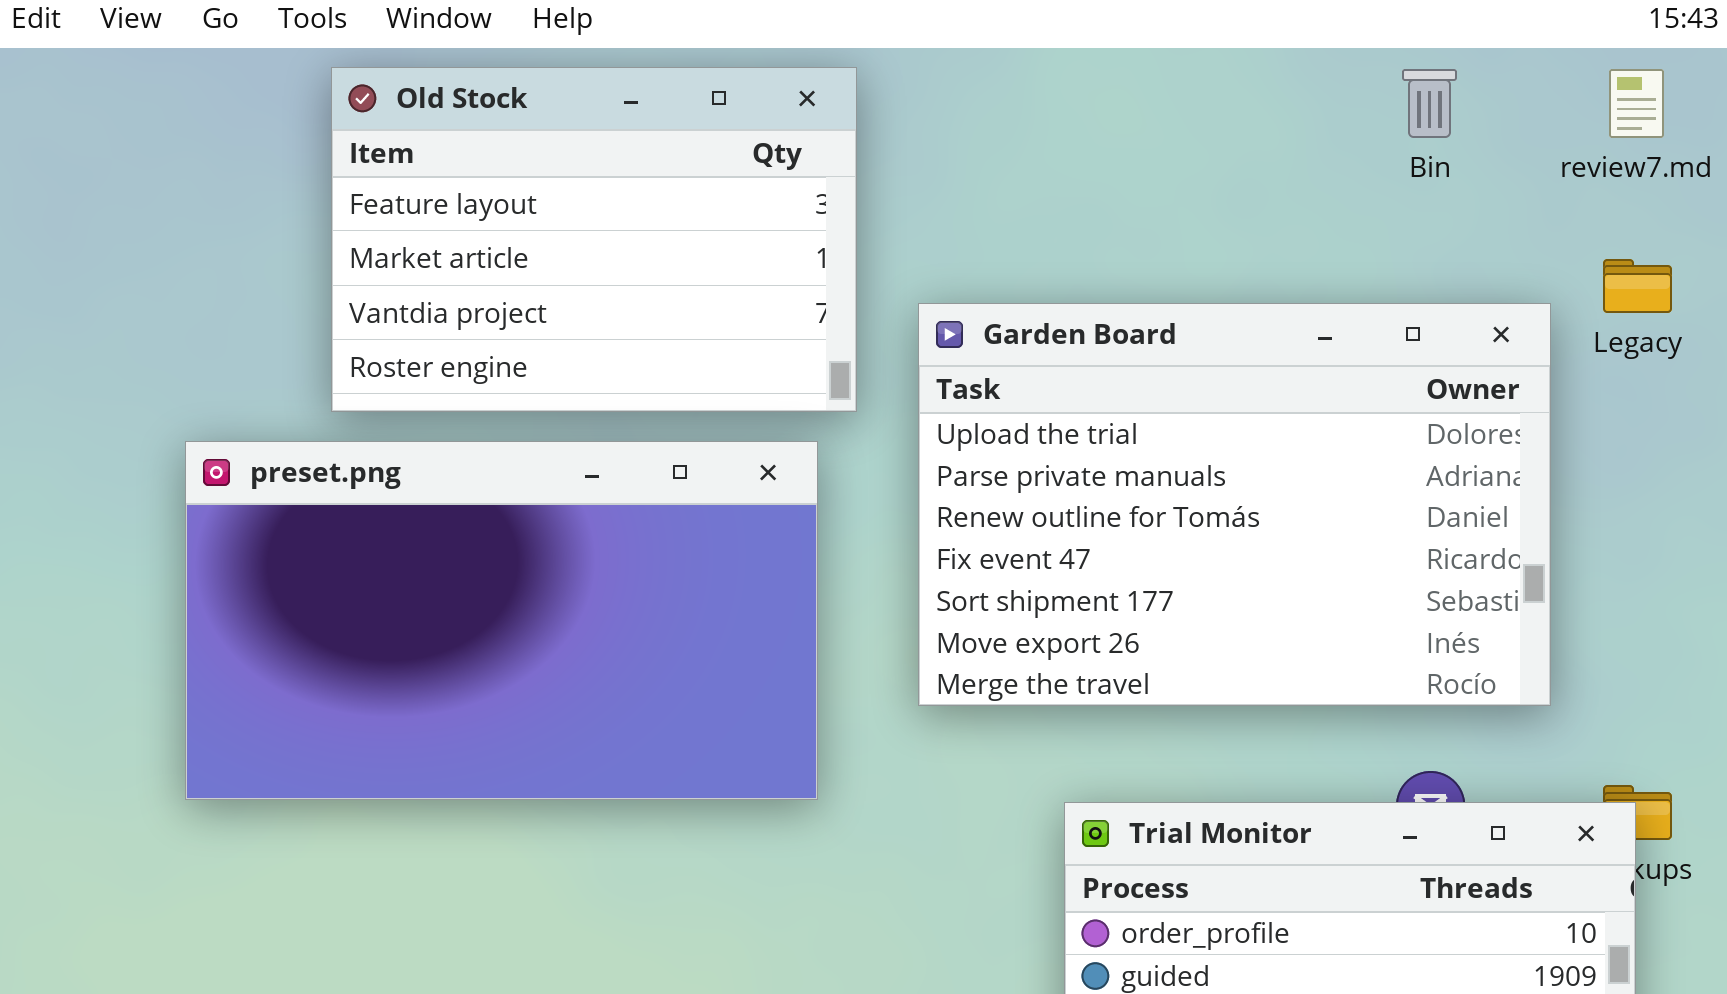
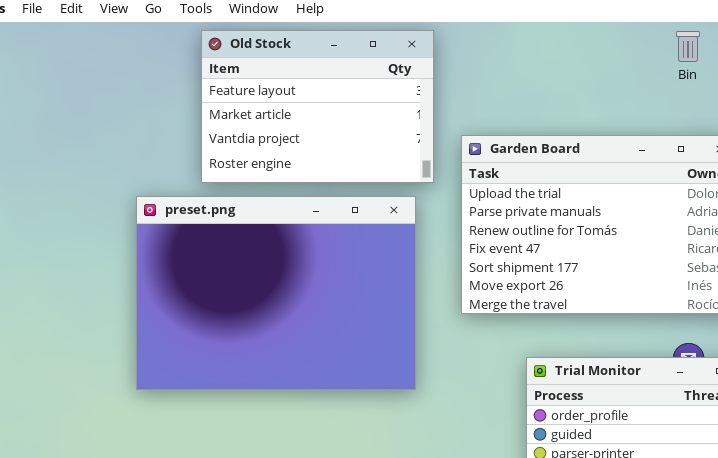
preset.png: [185,441,818,800] -> [136,196,416,390], resized

